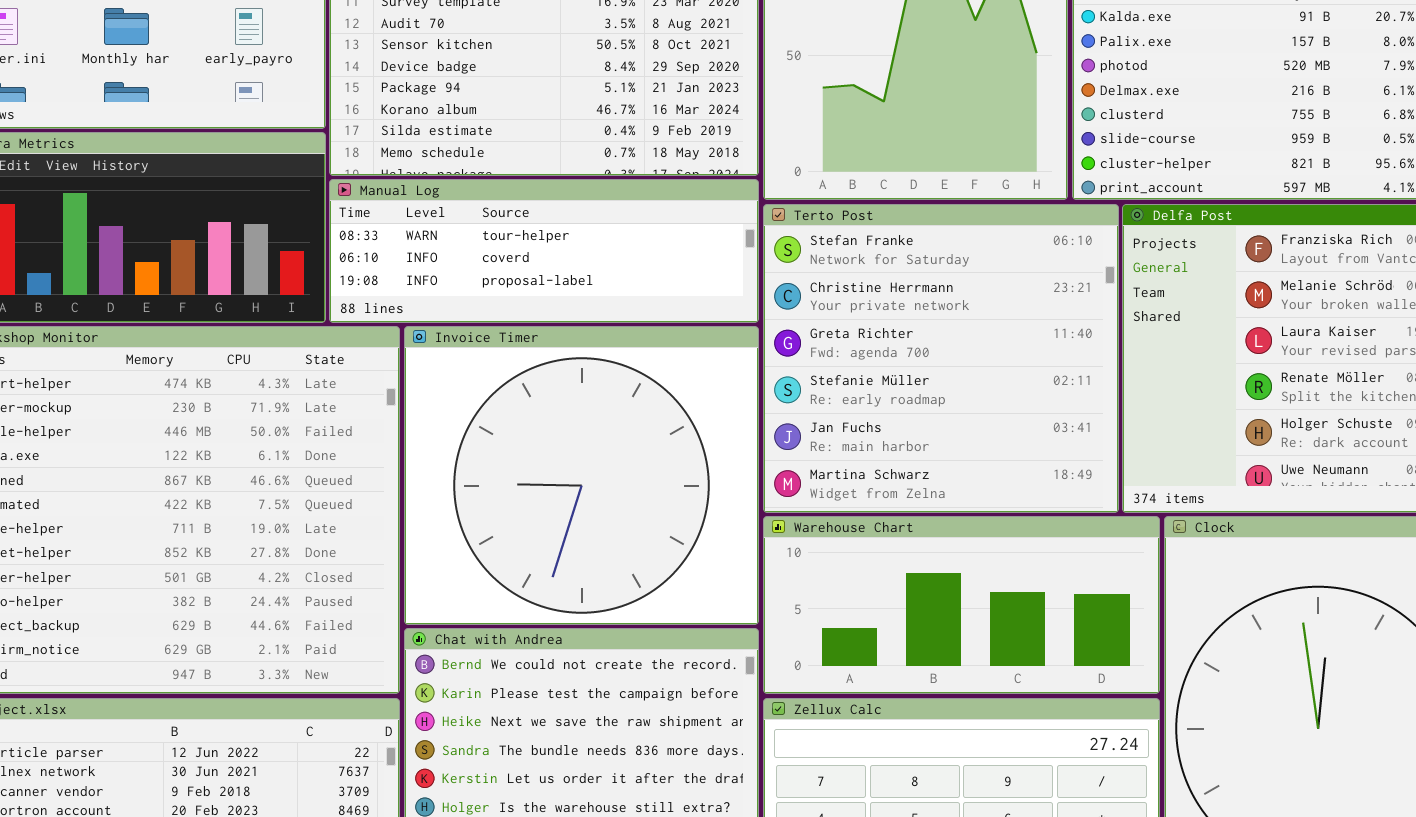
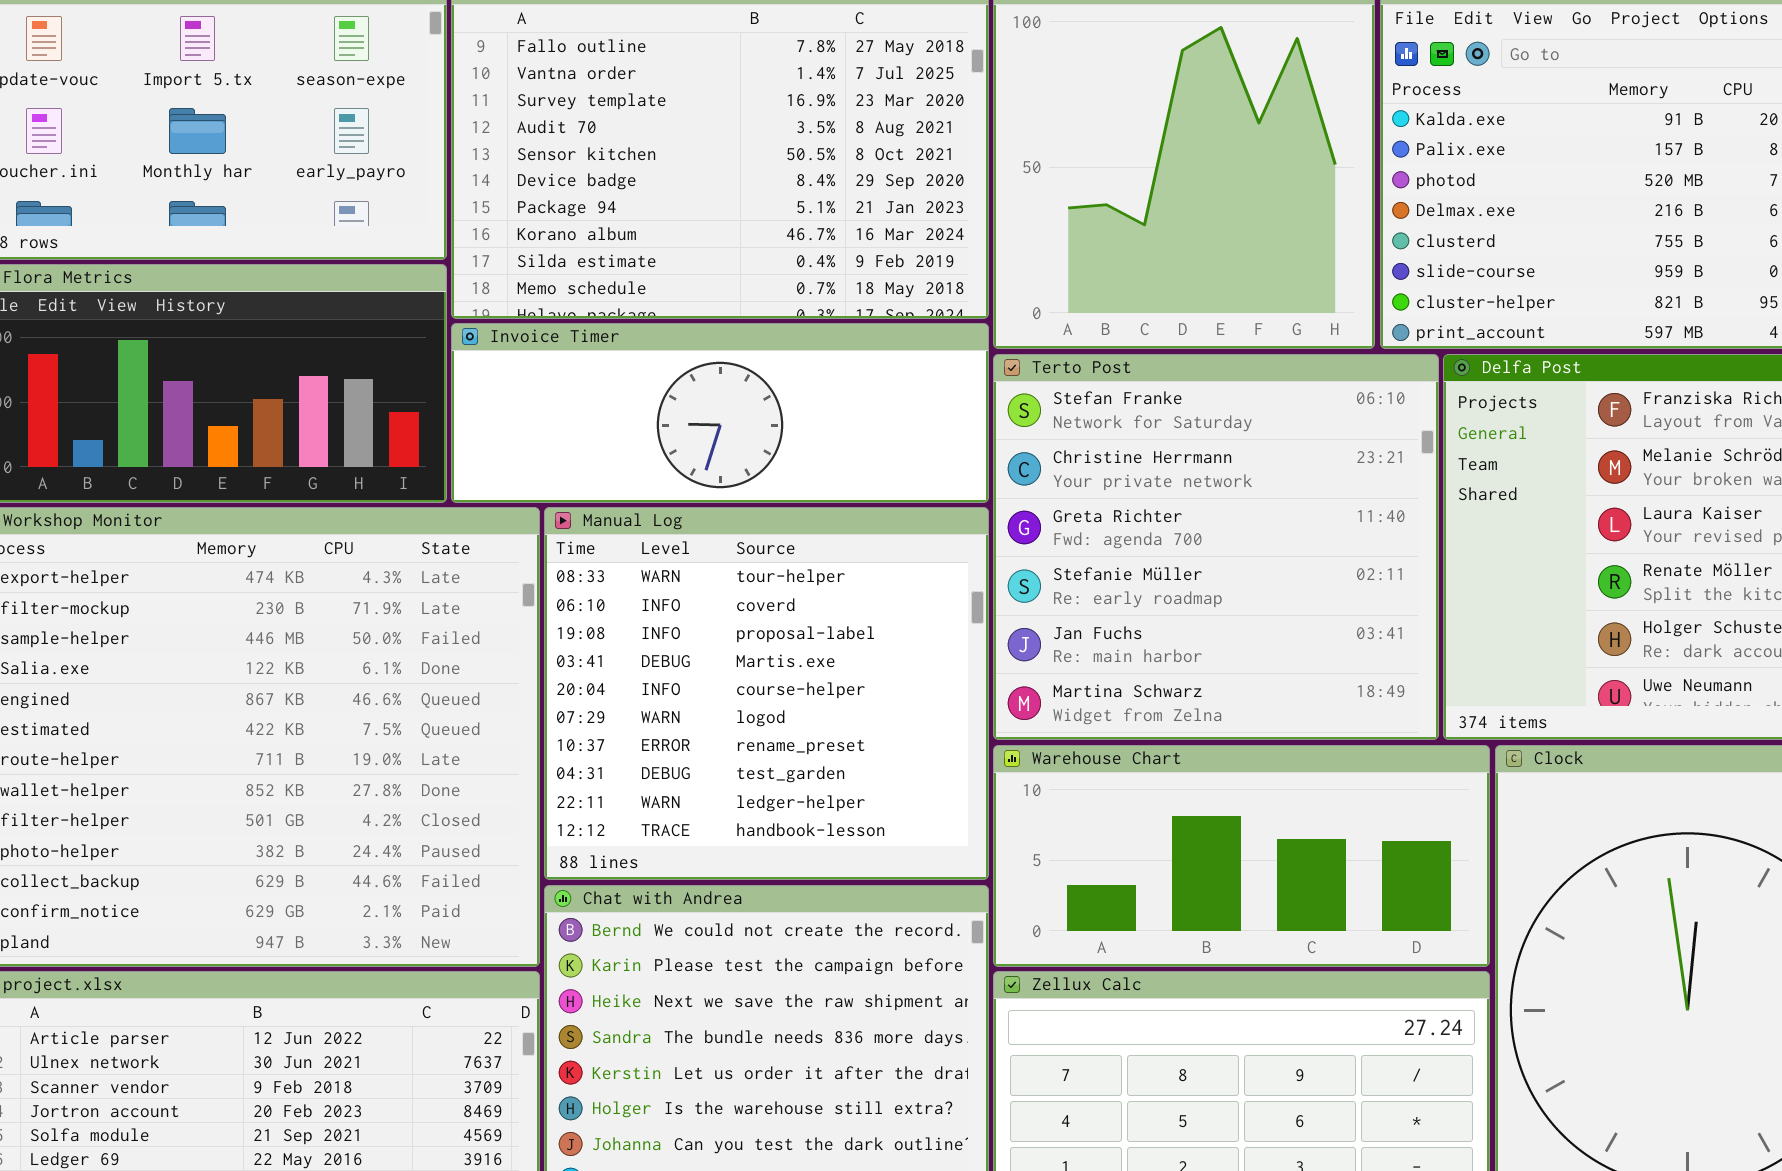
Manual Log: [329,179,759,323] -> [544,507,989,880], moved, resized
Invoice Timer: [404,326,759,625] -> [451,323,989,503], moved, resized

